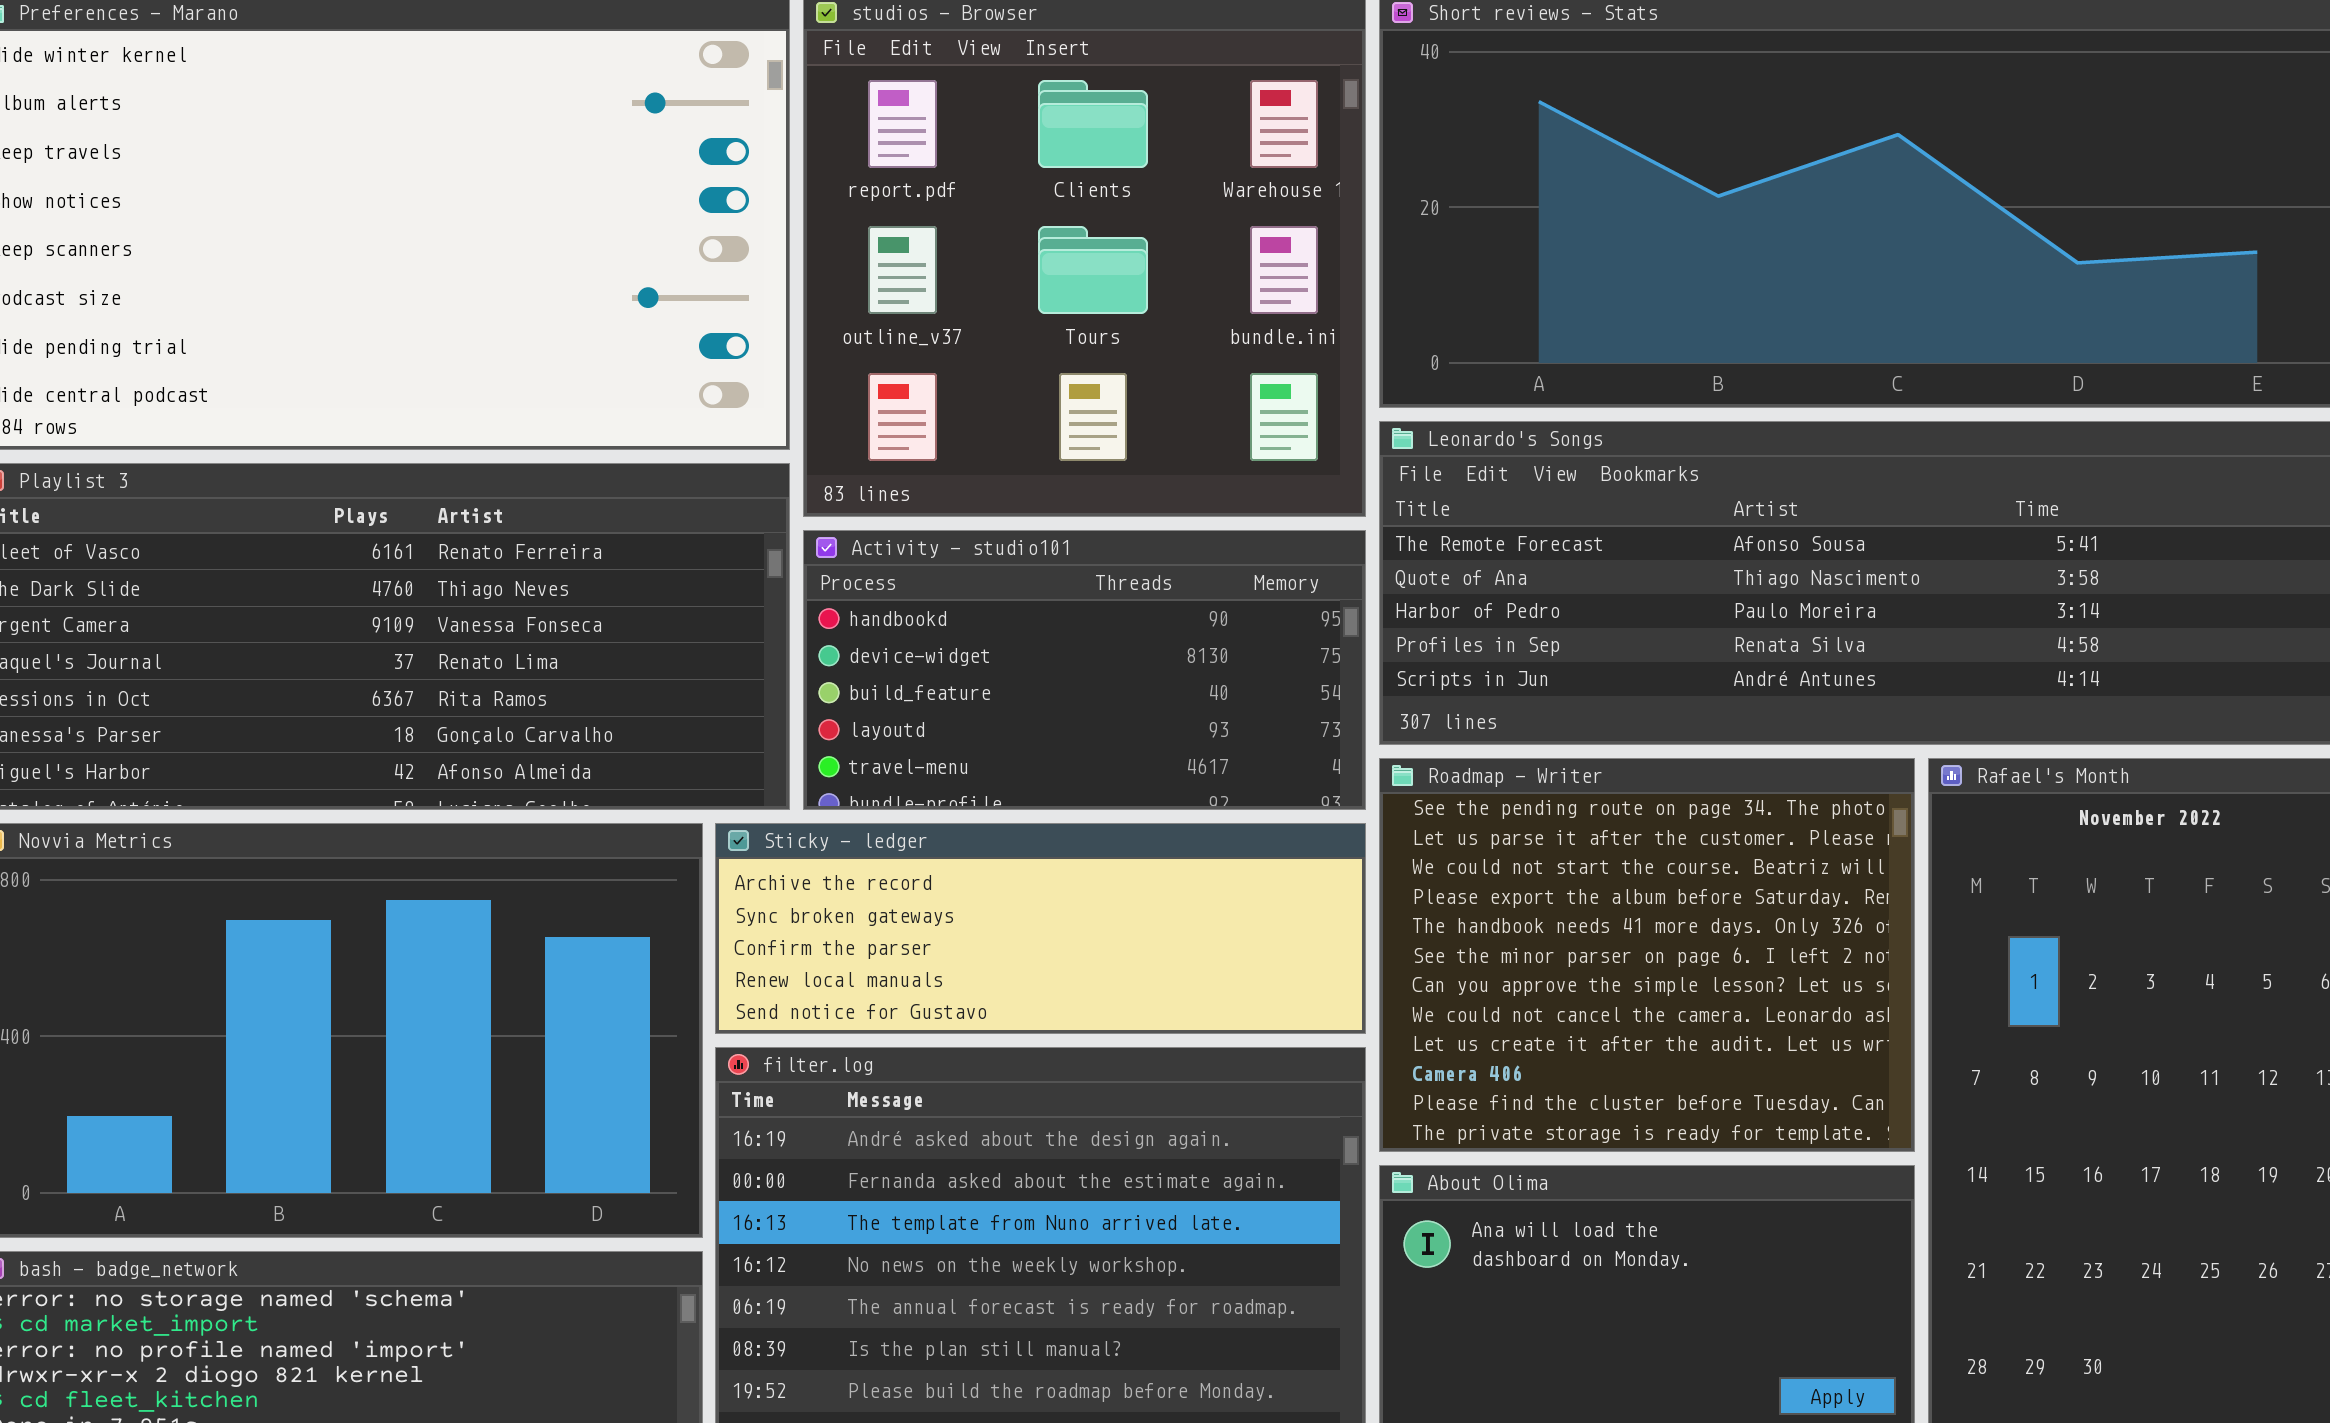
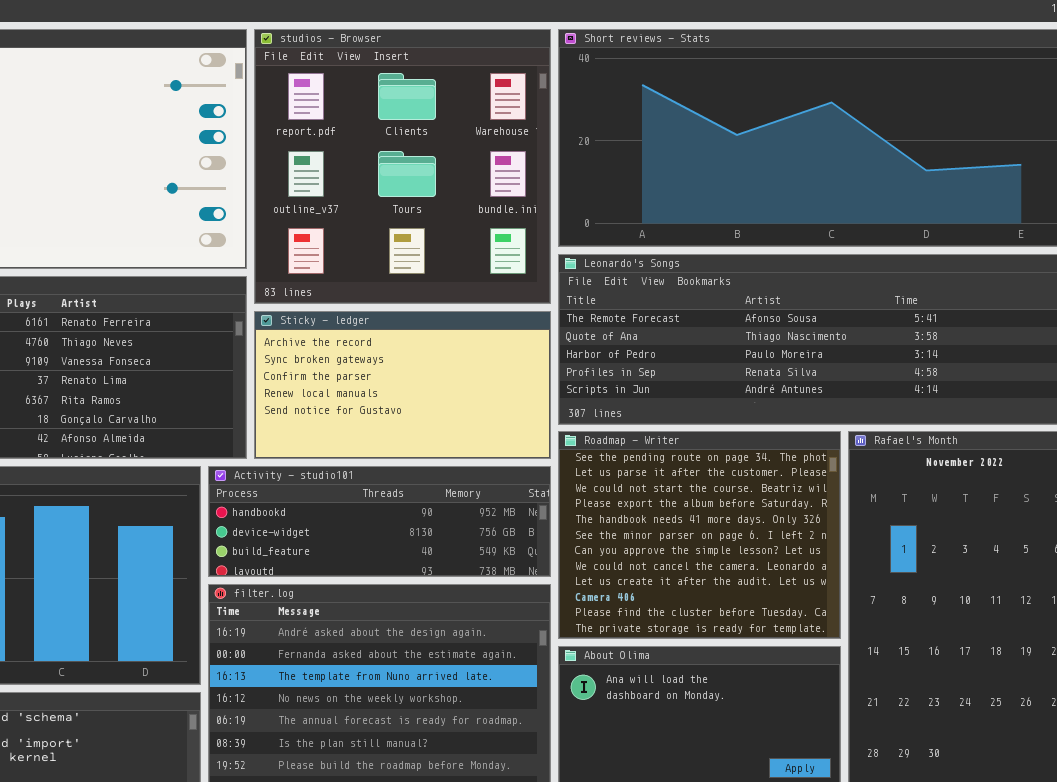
Activity - studio101: [803,530,1366,810] -> [208,466,551,577], moved, resized
Sticky - ledger: [715,823,1366,1034] -> [254,311,551,459], moved, resized

